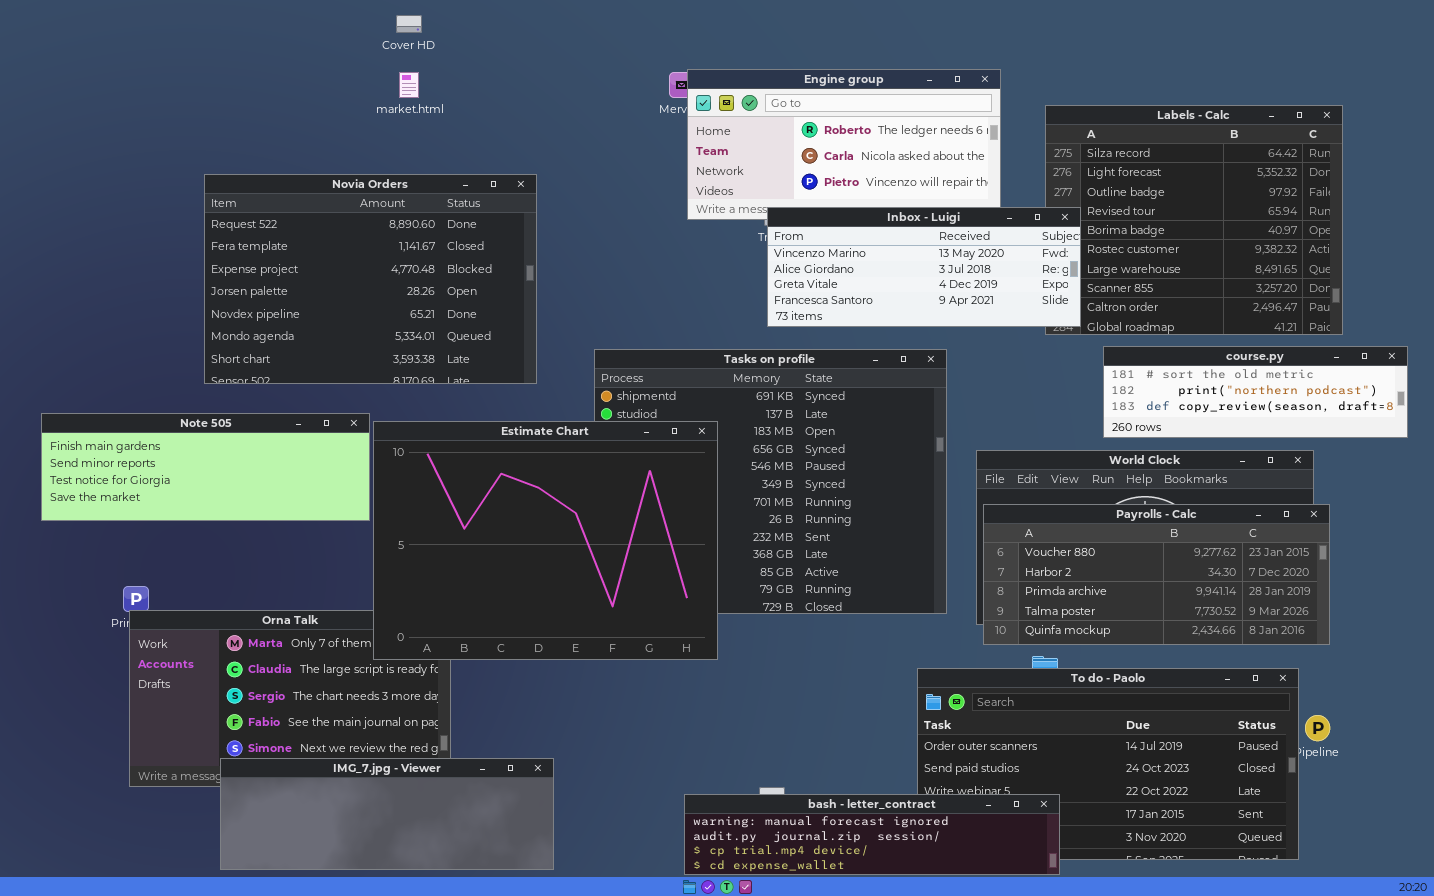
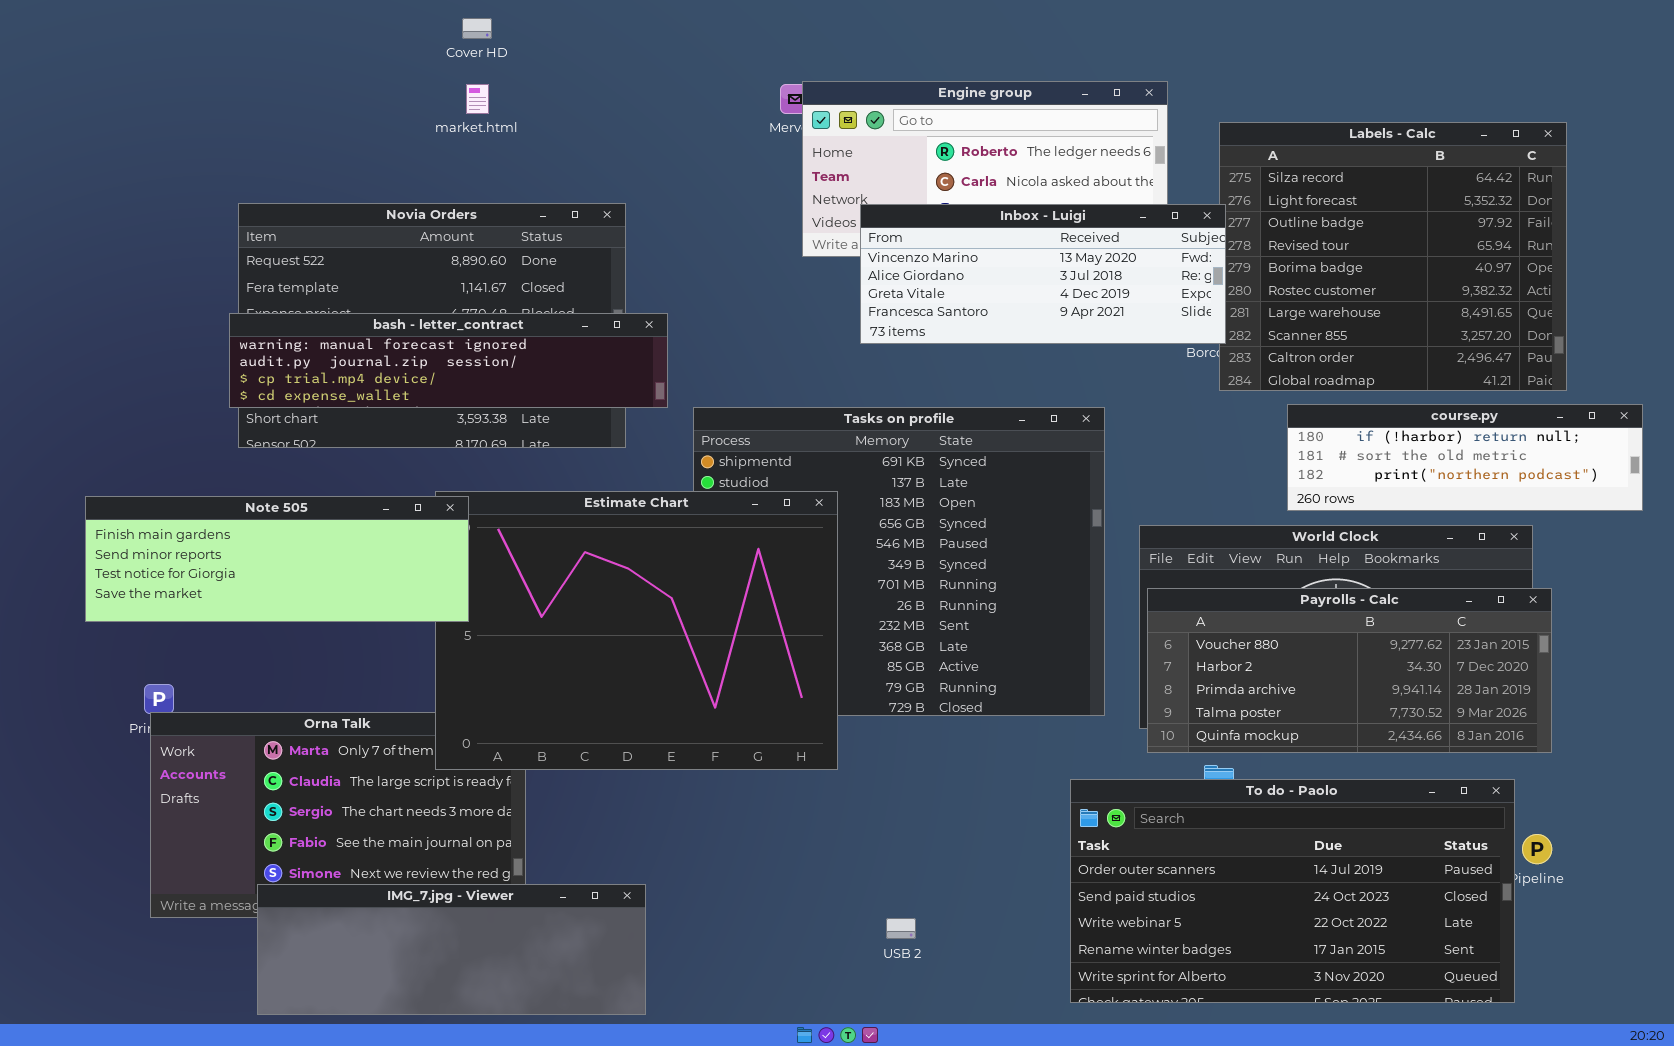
Inbox - Luigi: [767,207,1081,327] -> [860,204,1226,344], moved
course.py: [1103,346,1408,438] -> [1287,404,1643,511], scrolled up 1 row
Note 505: [41,413,370,521] -> [85,496,469,622], moved
bash - letter_contract: [684,794,1060,875] -> [229,313,668,408], moved

